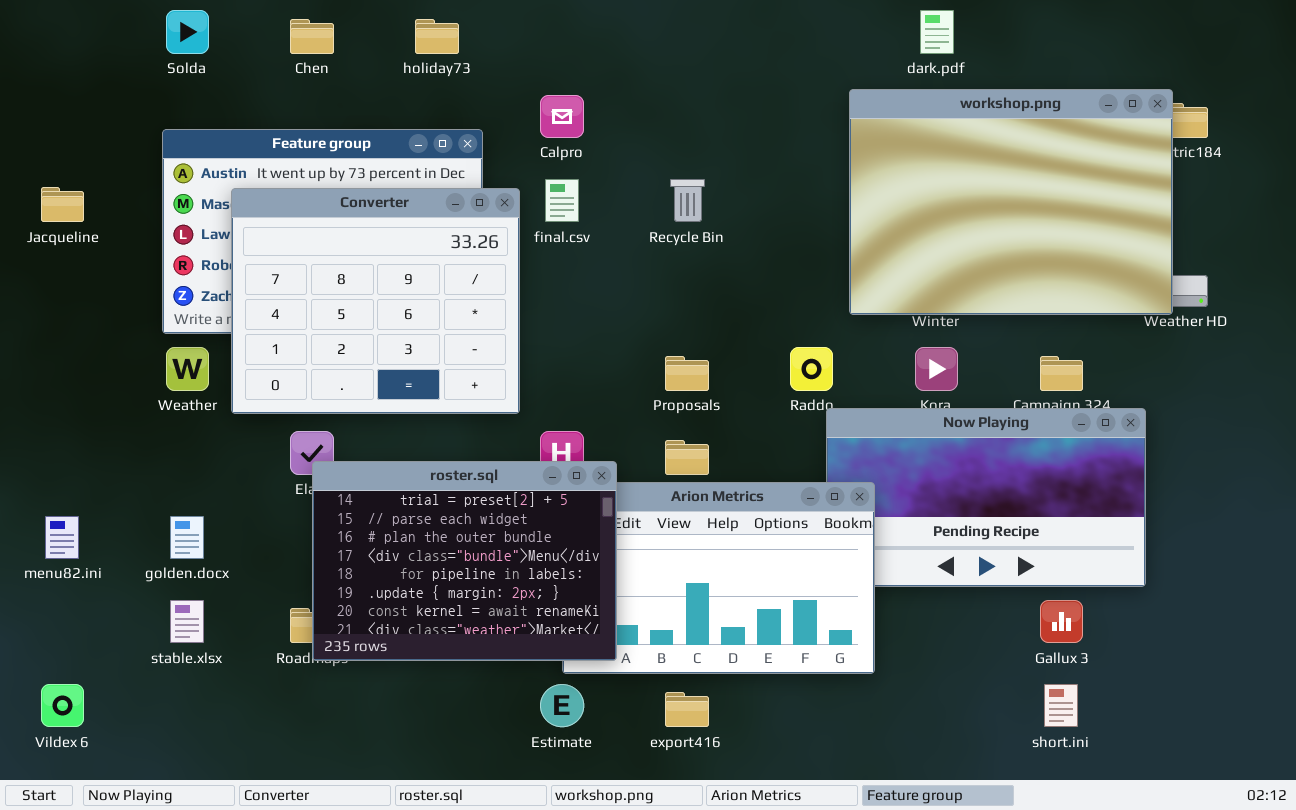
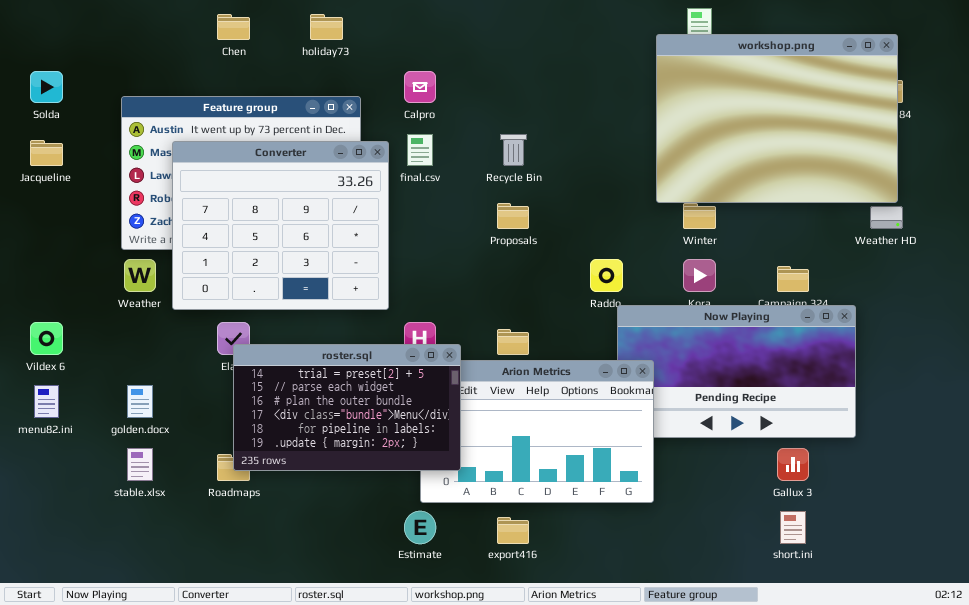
Solda: [166,10,209,54] -> [30,71,63,103], moved
workshop.png: [849,89,1173,315] -> [656,34,898,203], moved
Proposals: [665,356,709,391] -> [497,203,529,229], moved
roster.sql: [312,461,617,661] -> [233,344,461,471], resized
Vildex 6: [41,684,84,727] -> [30,322,63,355], moved

